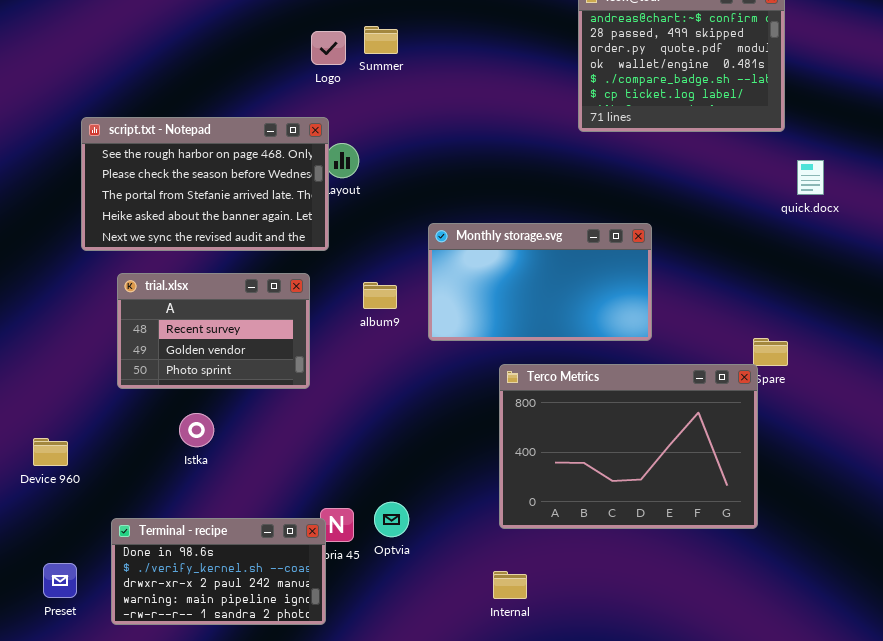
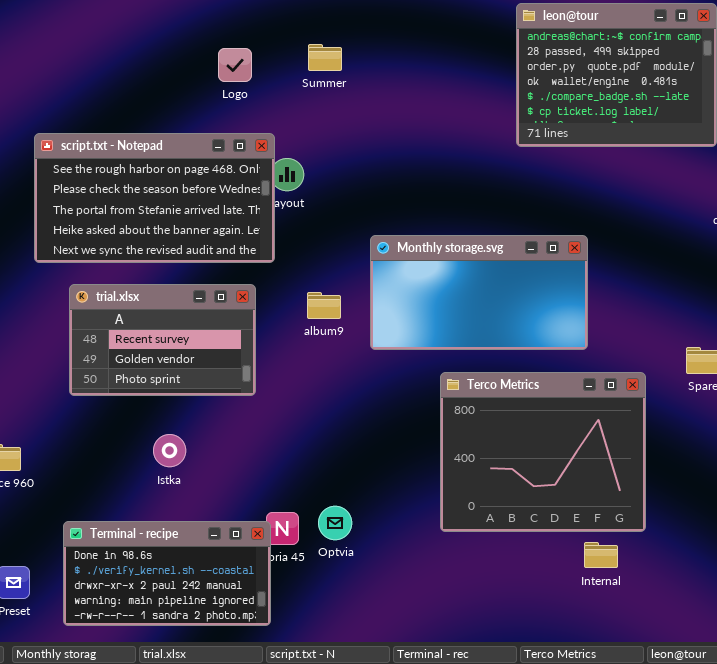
Logo: [311,31,346,65] -> [218,48,252,82], moved
Terco Metrics: [499,364,758,529] -> [440,372,646,532], resized
Istka: [179,413,214,447] -> [153,434,186,467], moved
Internal: [493,571,527,599] -> [584,542,618,568], moved

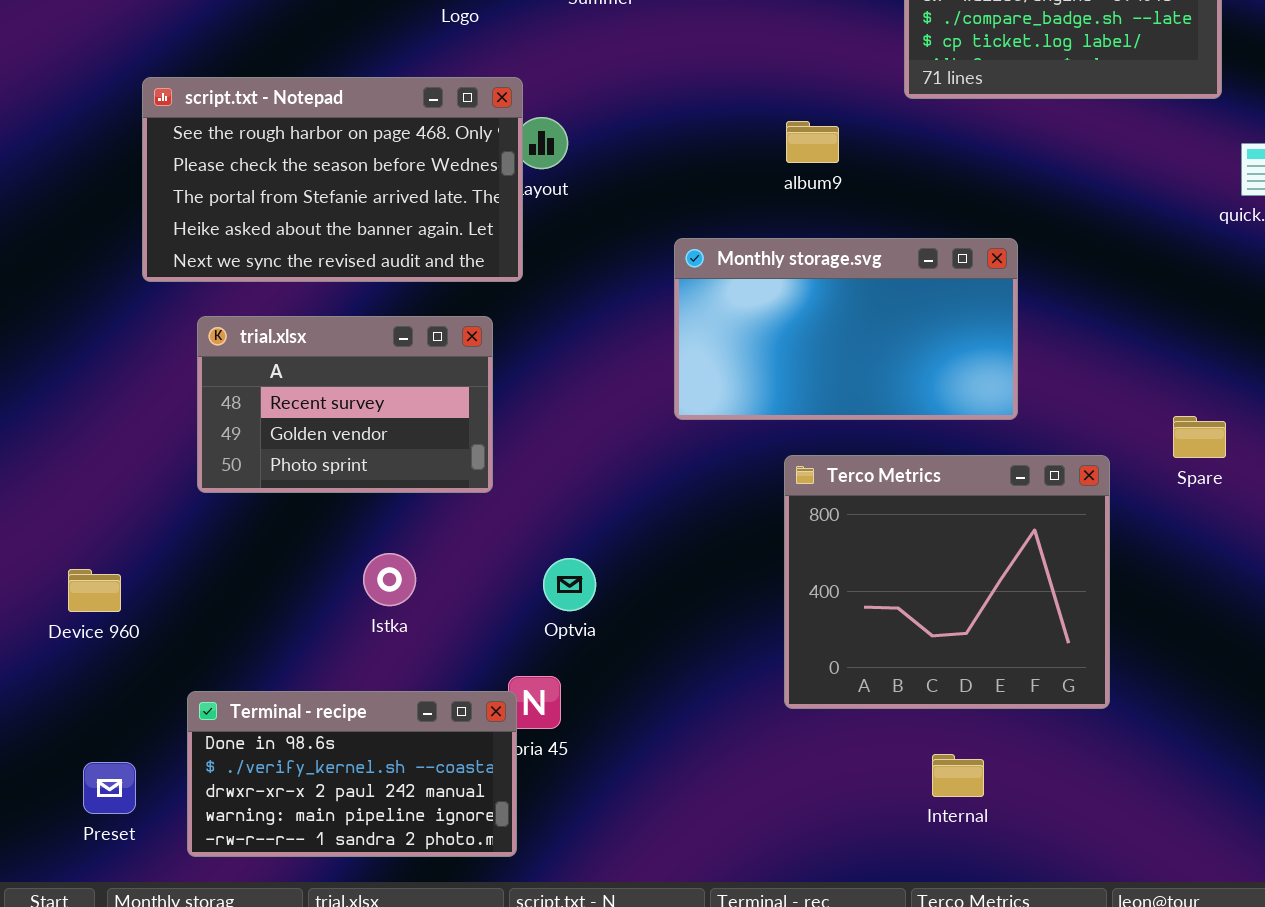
album9: [307,292,341,319] -> [786,121,839,163], moved
Istka: [153,434,186,467] -> [363,553,416,606], moved
Optvia: [318,506,352,540] -> [543,558,596,611], moved
Internal: [584,542,618,568] -> [932,754,984,797], moved

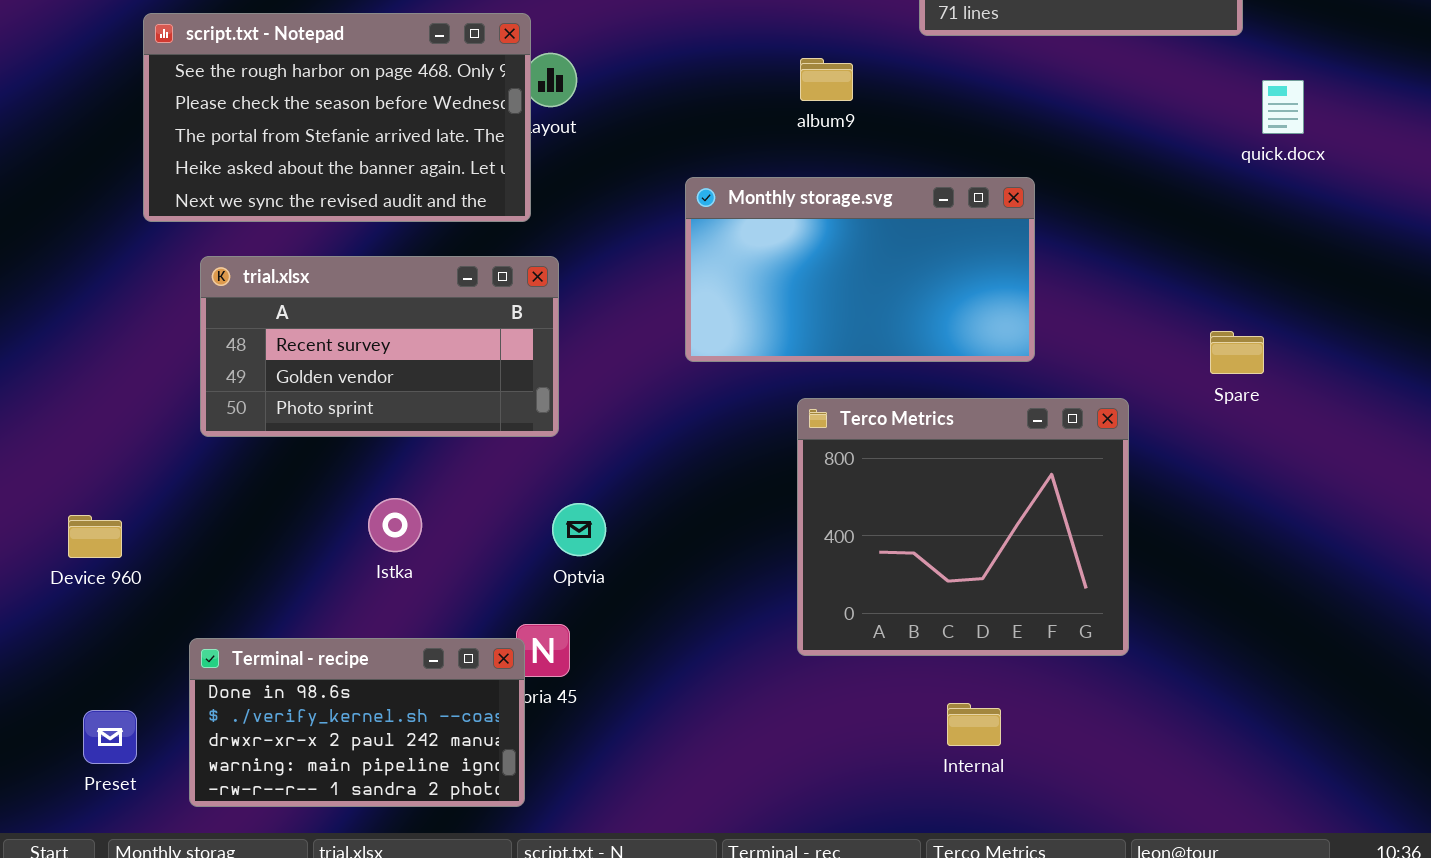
trial.xlsx: [197,316,493,493] -> [200,256,559,437], resized
Spare: [1173,416,1226,458] -> [1210,331,1264,374], moved

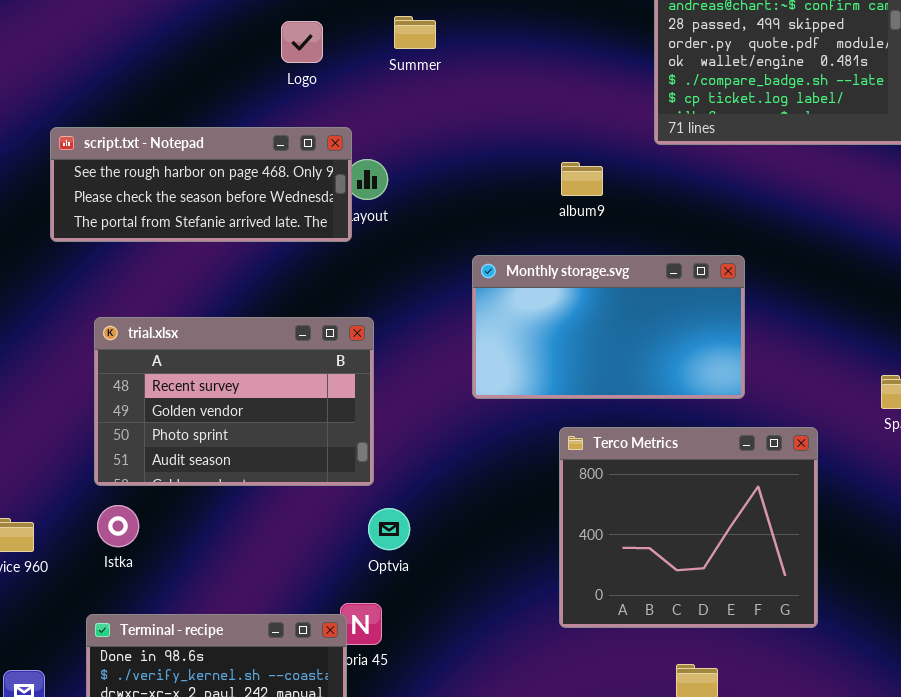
script.txt - Notepad: [143,13,531,222] -> [50,127,352,242], resized
trial.xlsx: [200,256,559,437] -> [94,317,374,486], resized
Istka: [368,498,422,552] -> [97,505,139,547], moved

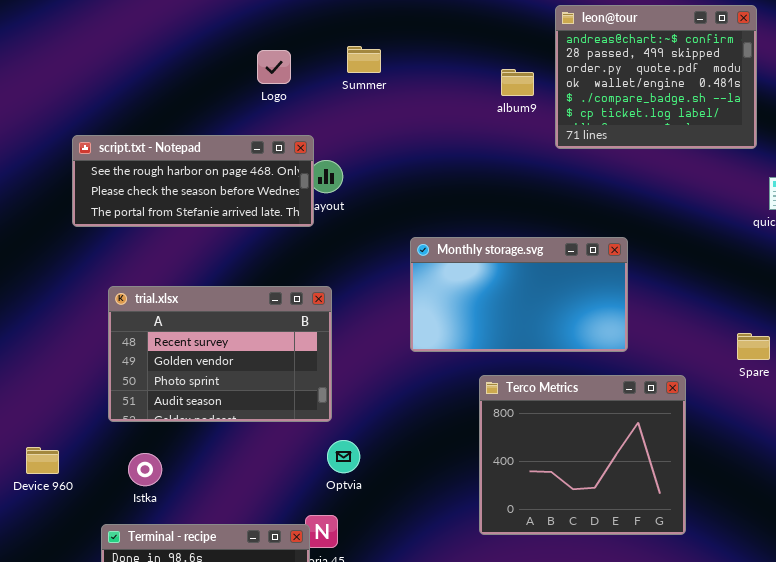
album9: [561,162,603,196] -> [501,69,534,96], moved
Istka: [97,505,139,547] -> [128,453,162,486], moved

